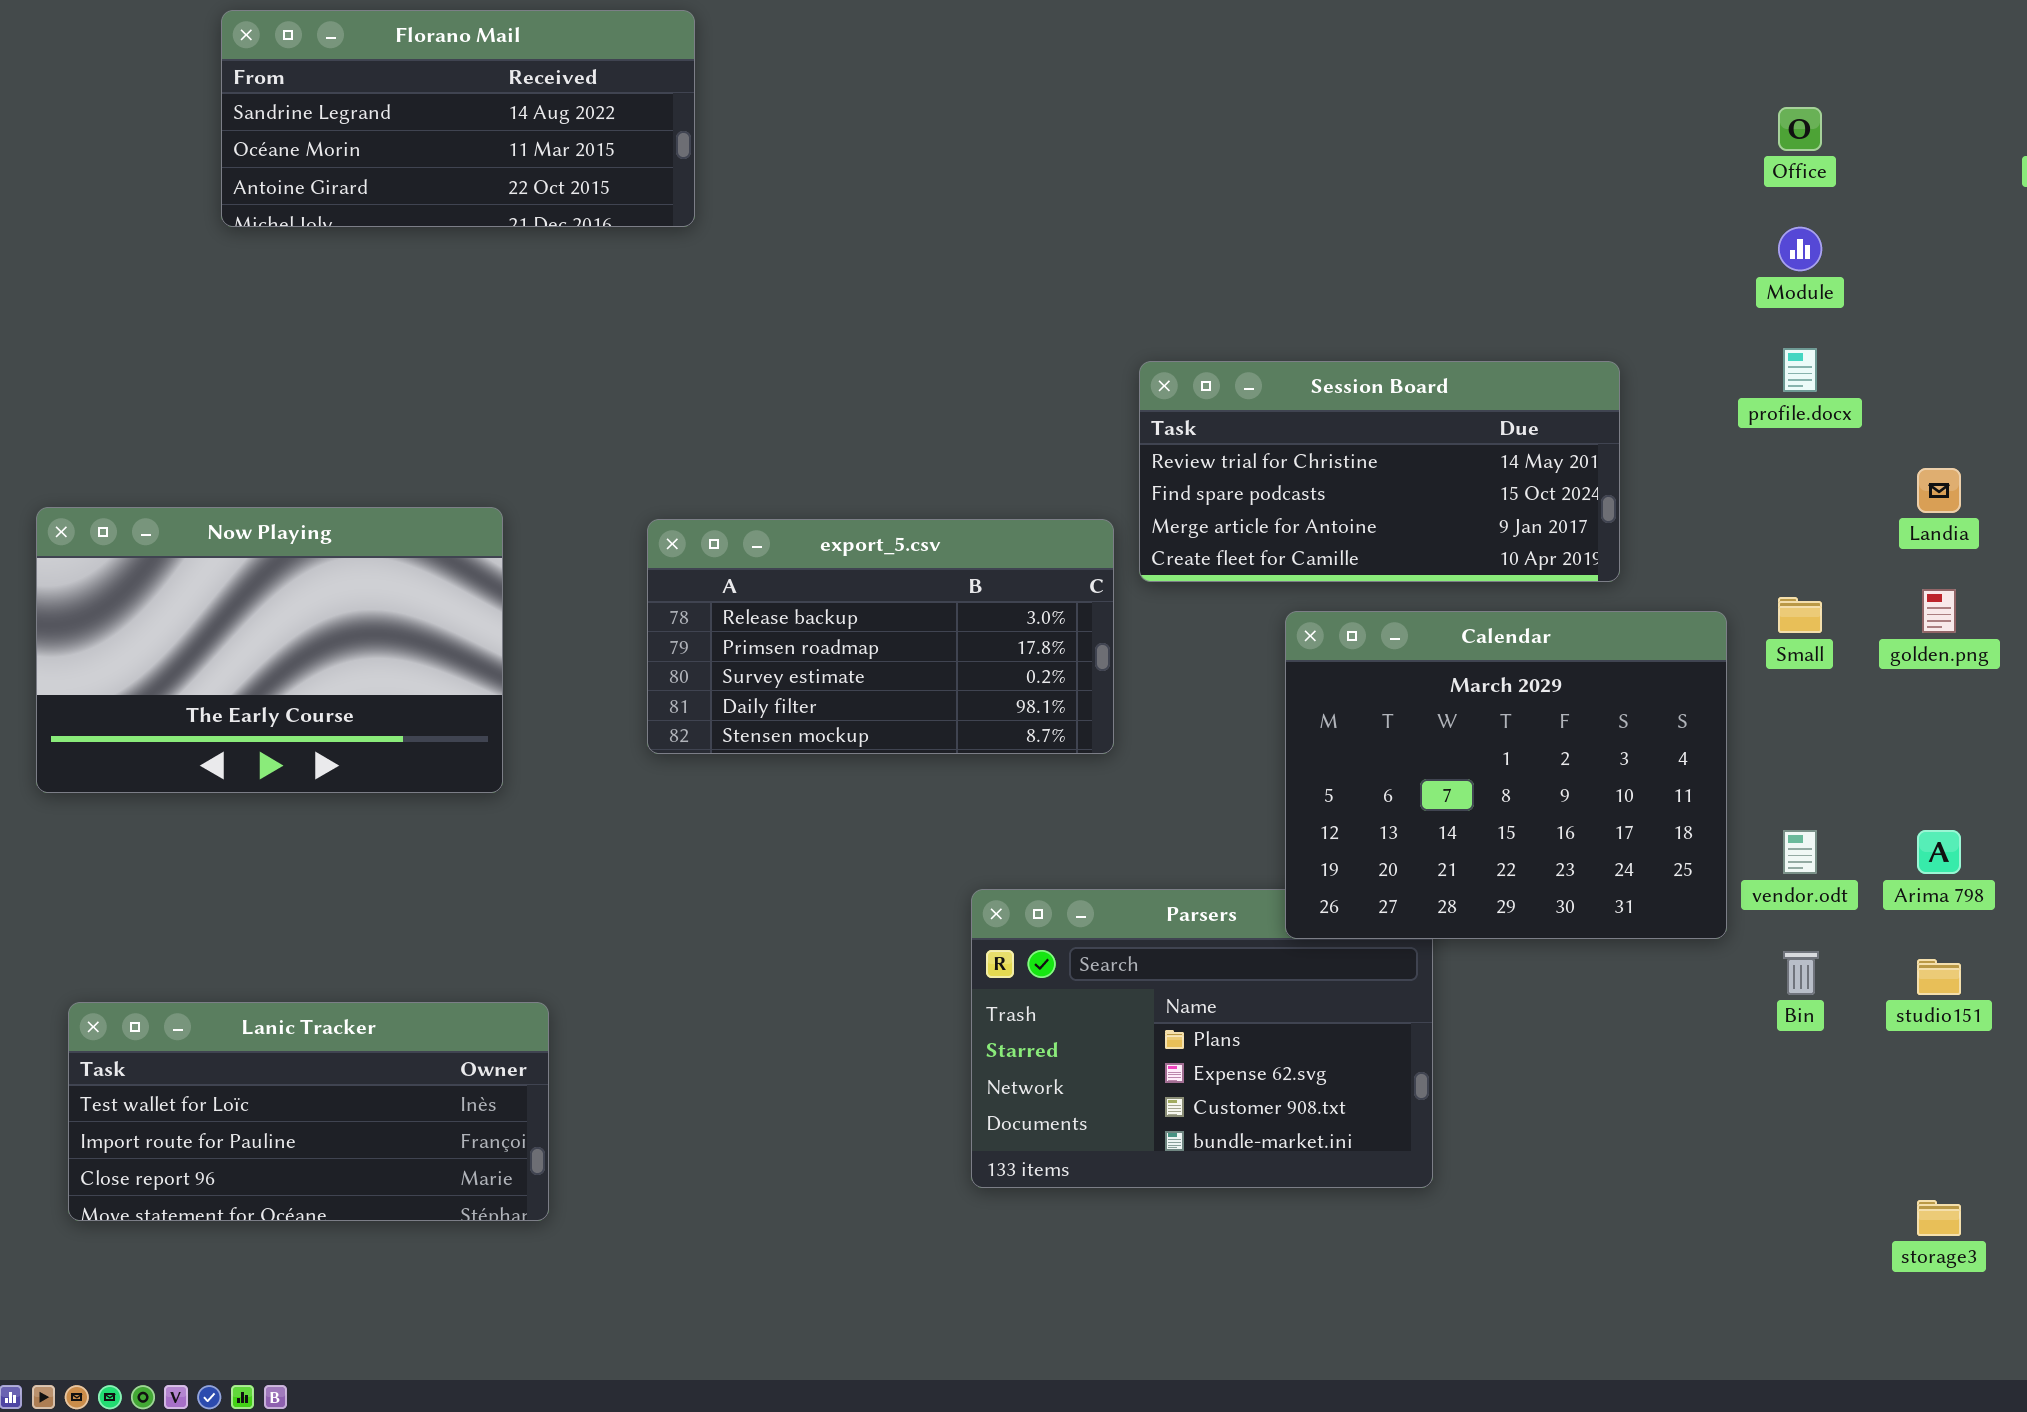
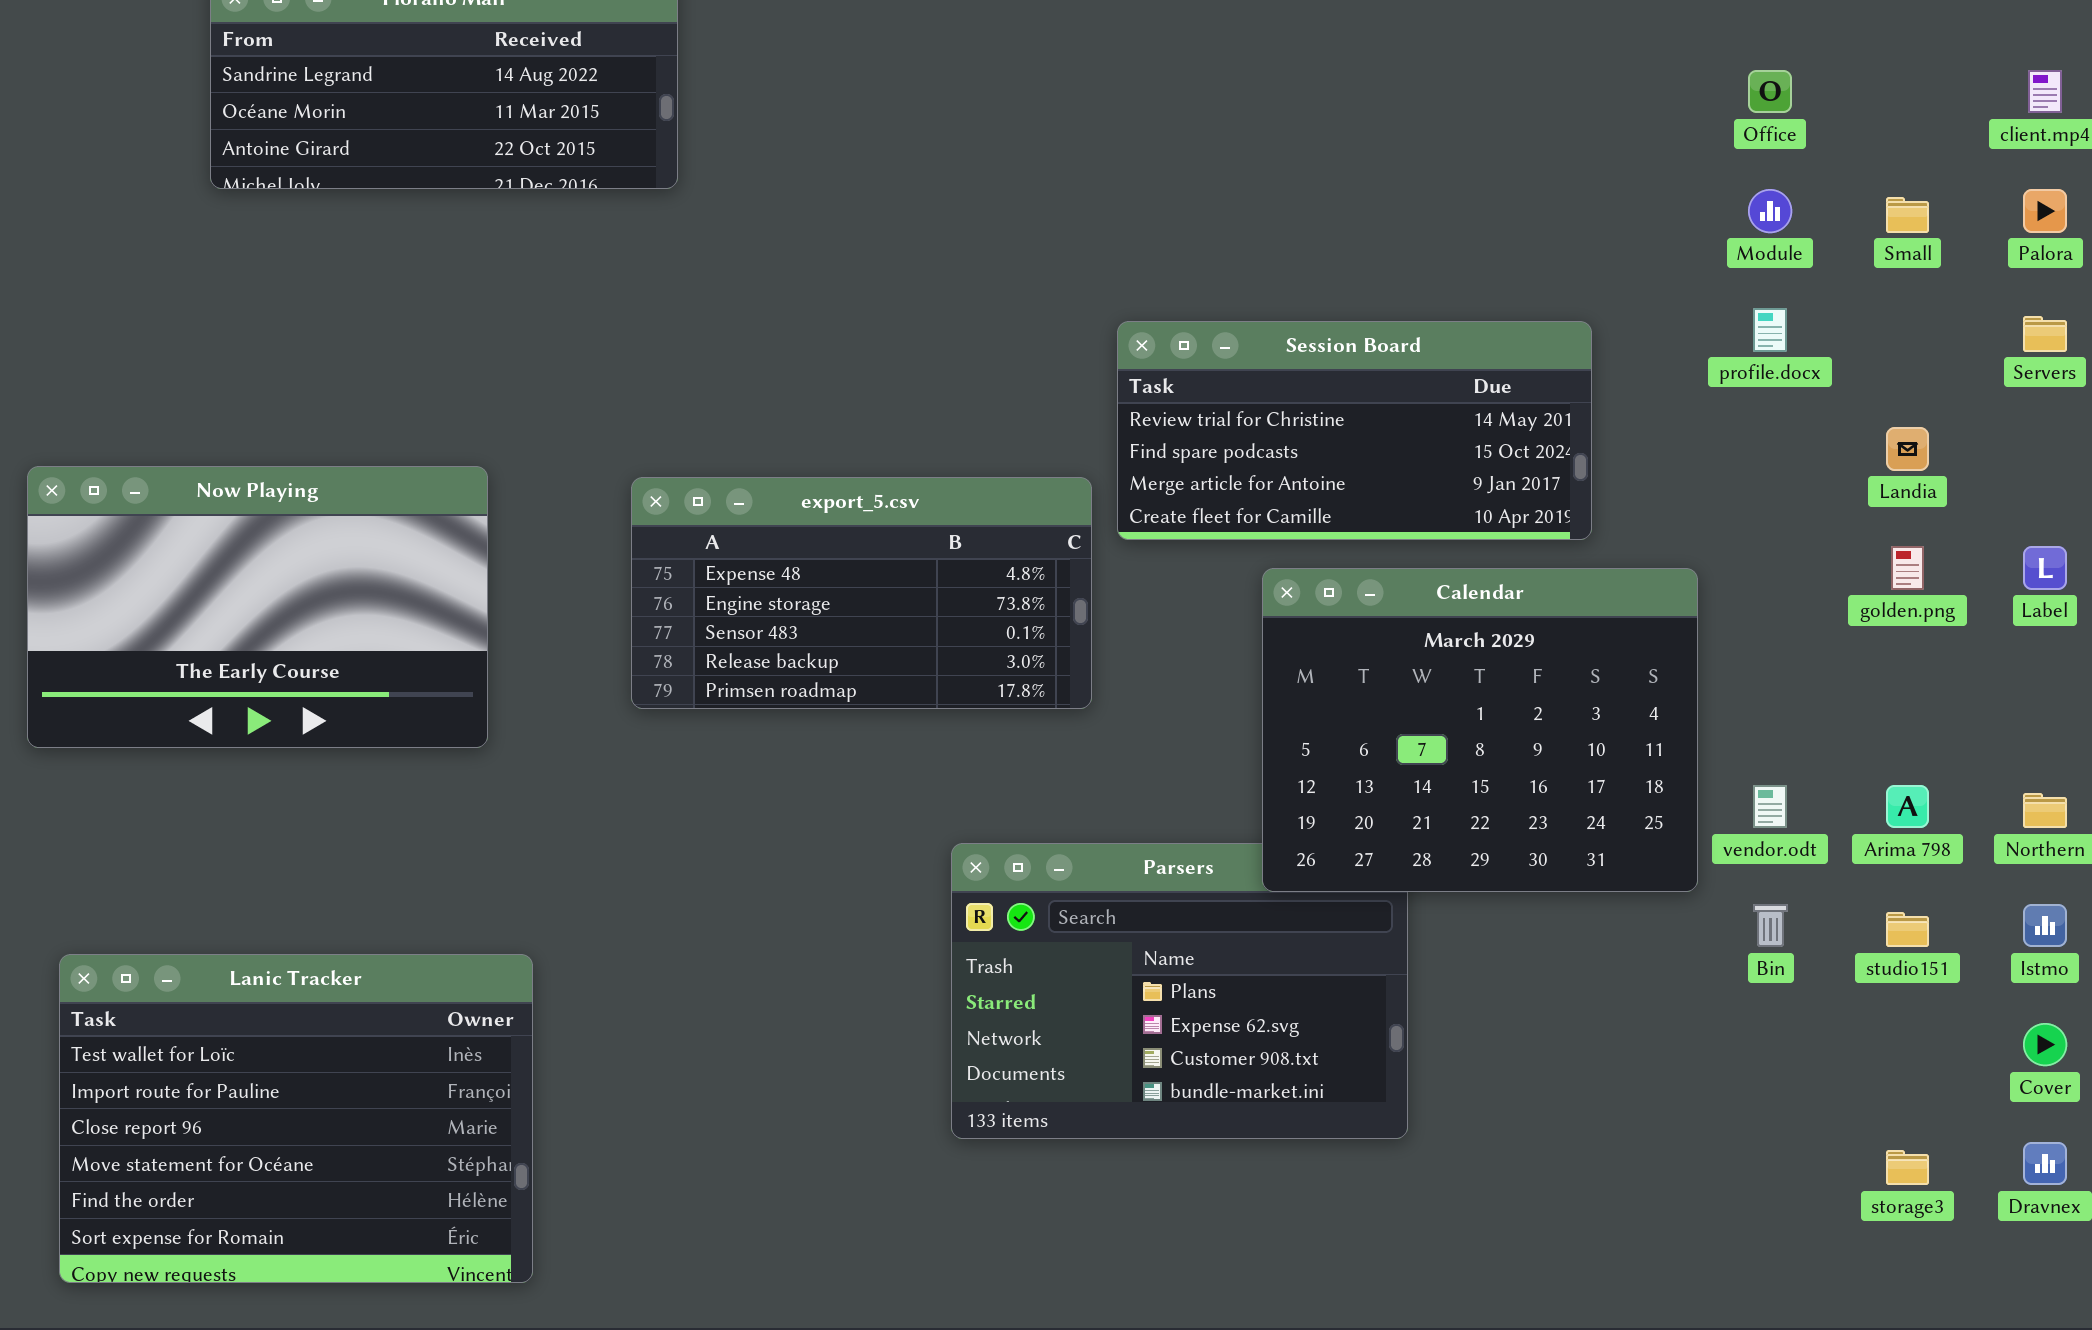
export_5.csv: [647,519,1114,754] -> [631,477,1092,709], scrolled up 3 rows
Small: [1778,597,1822,633] -> [1886,197,1929,233], moved
Lanic Tracker: [68,1002,549,1221] -> [59,954,533,1283], resized

